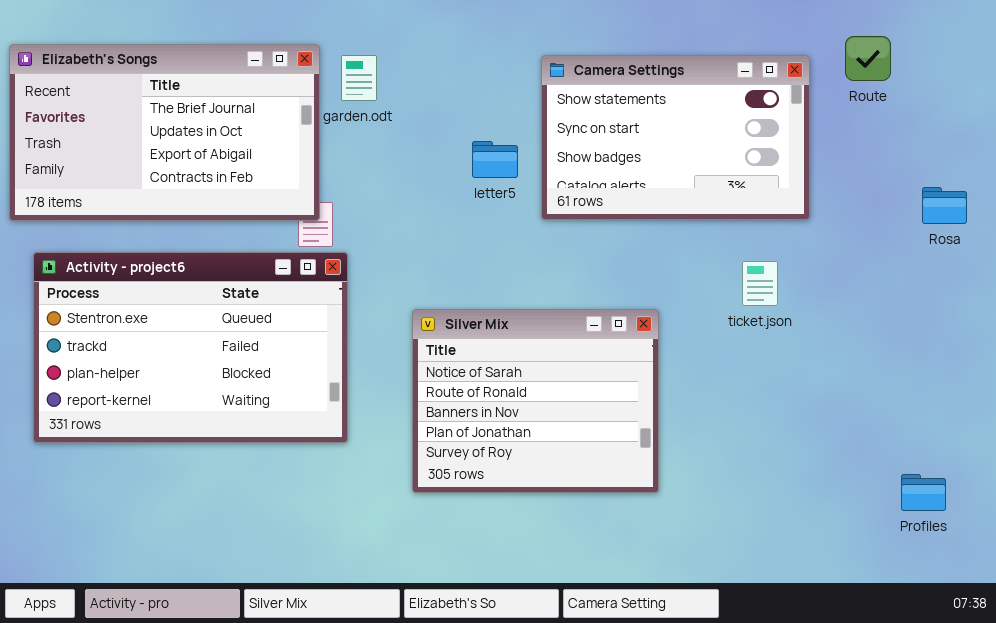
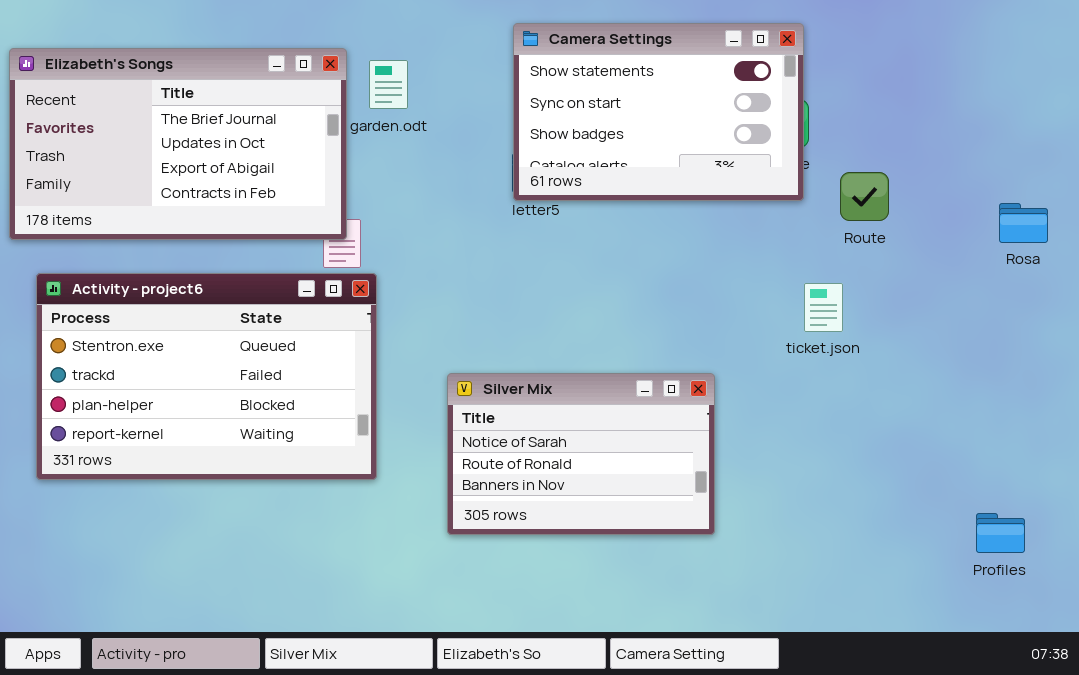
Route: [845,36,891,81] -> [840,172,889,221], moved
Camera Settings: [541,55,810,220] -> [513,23,804,201], moved
Silver Mix: [412,309,659,493] -> [447,373,715,535], resized

